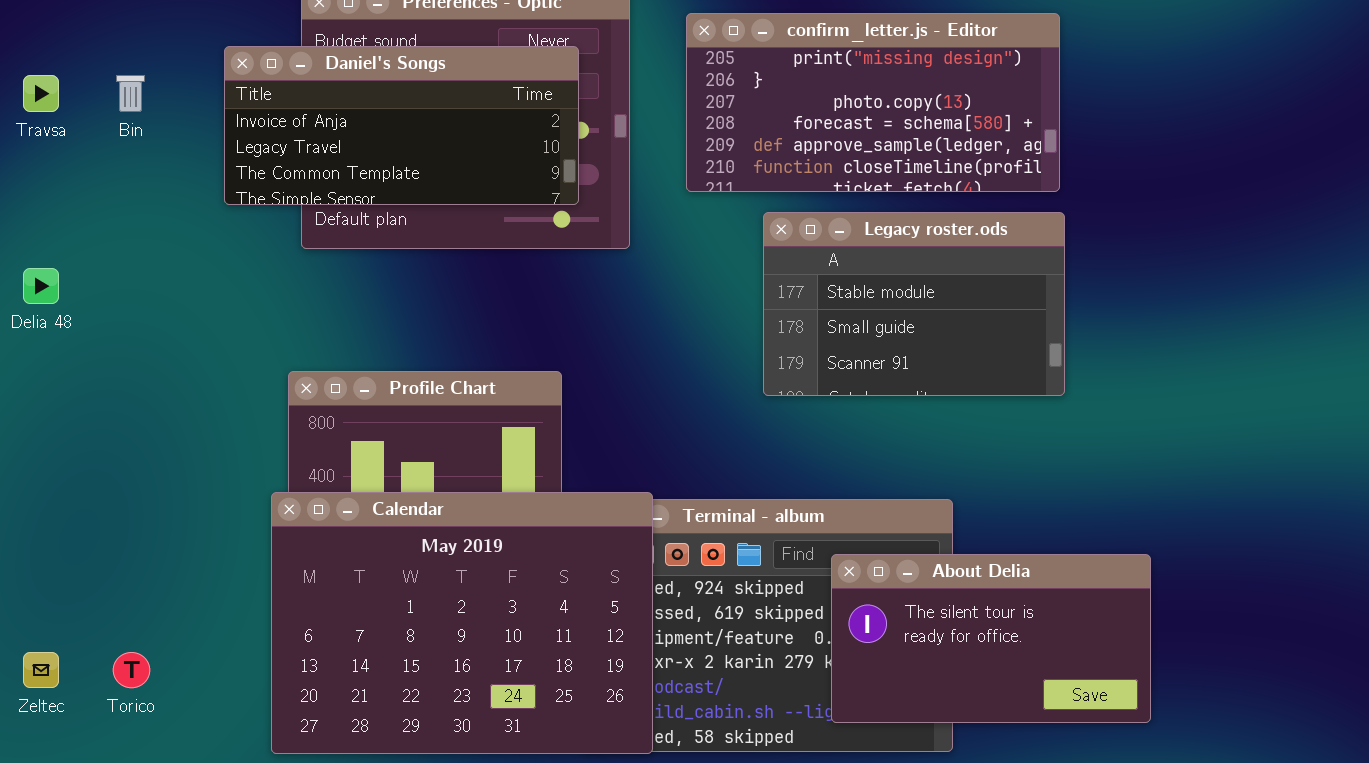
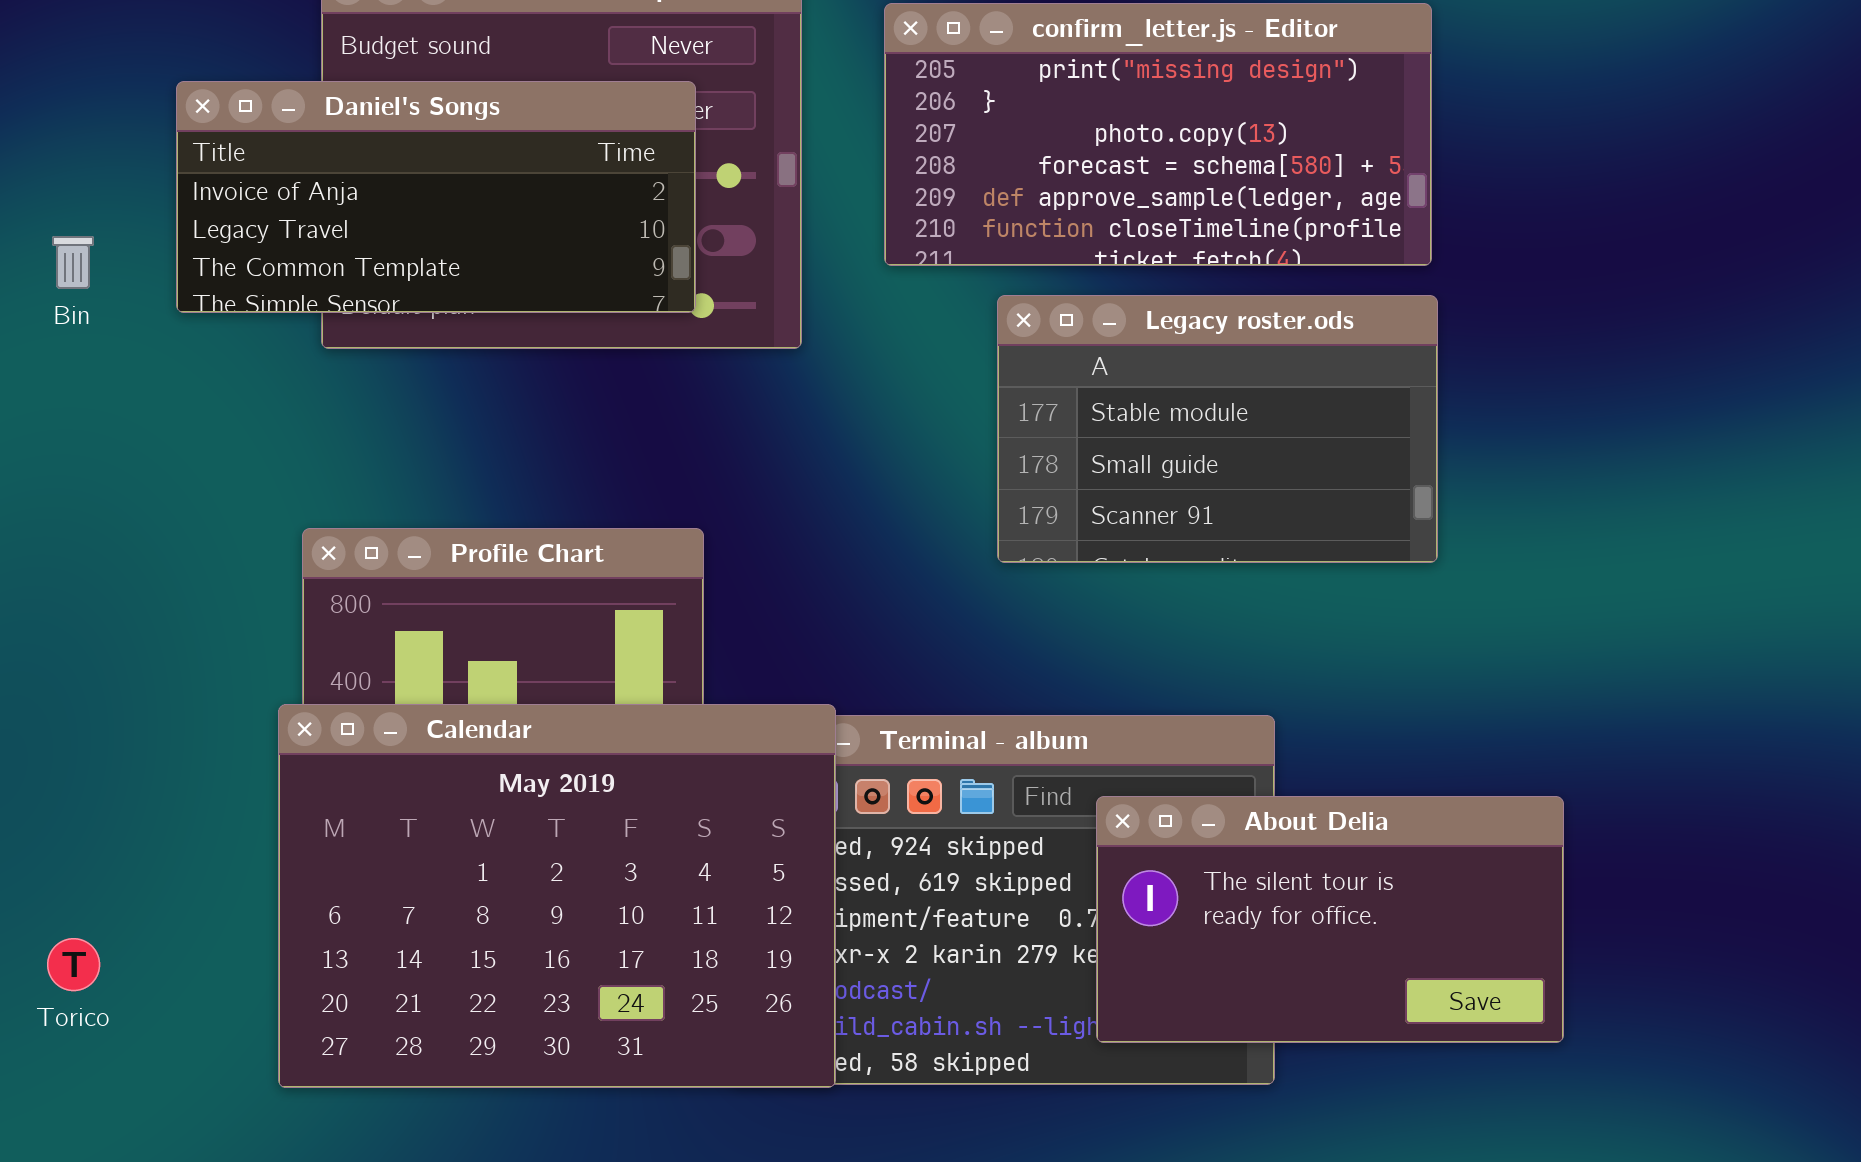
Daniel's Songs: [224,46,579,205] -> [176,81,696,313], moved
Bin: [116,75,145,112] -> [52,236,94,289], moved

